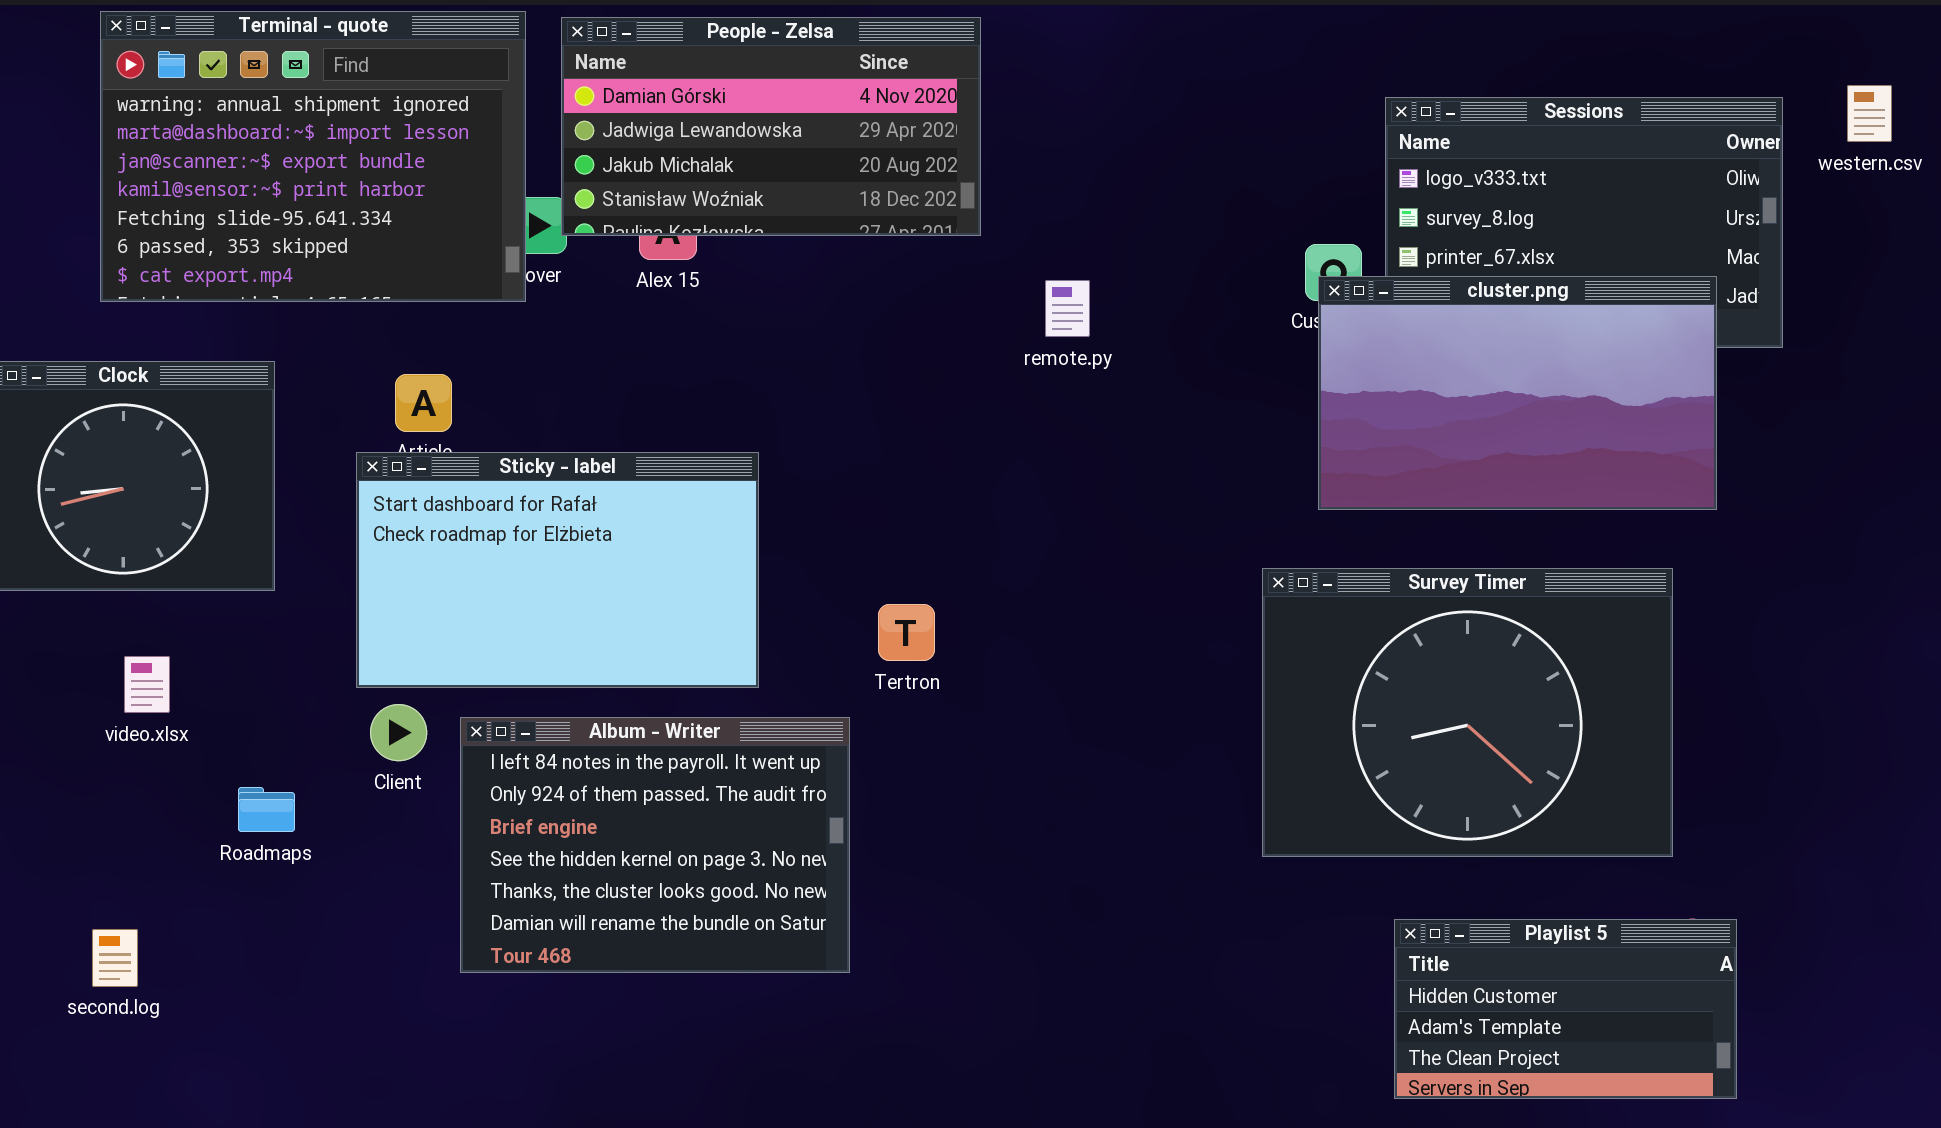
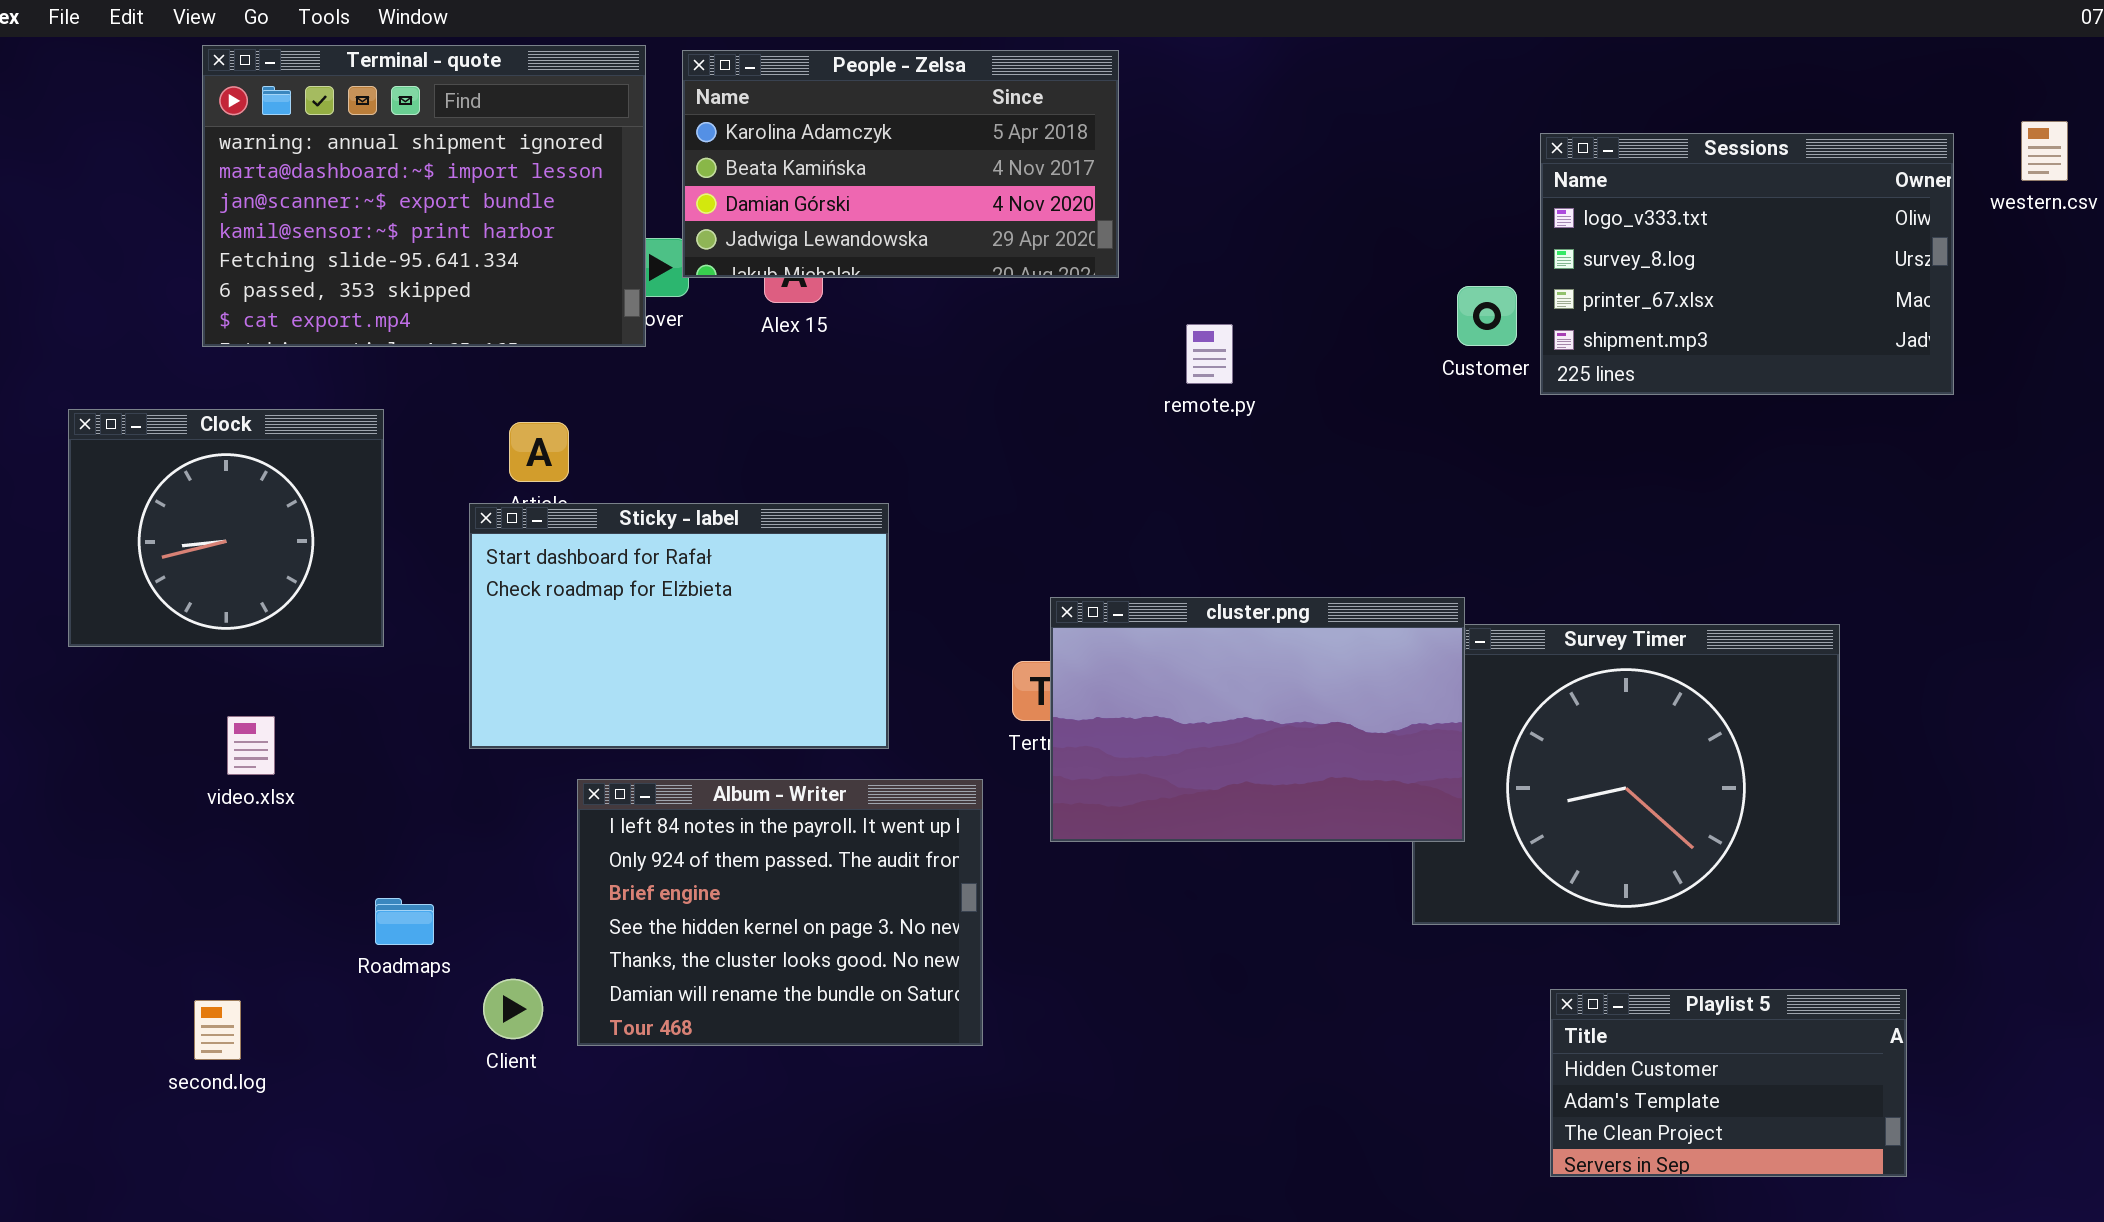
People - Zelsa: [561,17,981,236] -> [682,50,1119,278], scrolled up 2 rows
cluster.png: [1318,276,1717,510] -> [1050,597,1465,842], moved
Client: [370,704,427,761] -> [483,979,543,1039], moved
Roadmaps: [238,787,295,832] -> [375,898,434,945], moved

